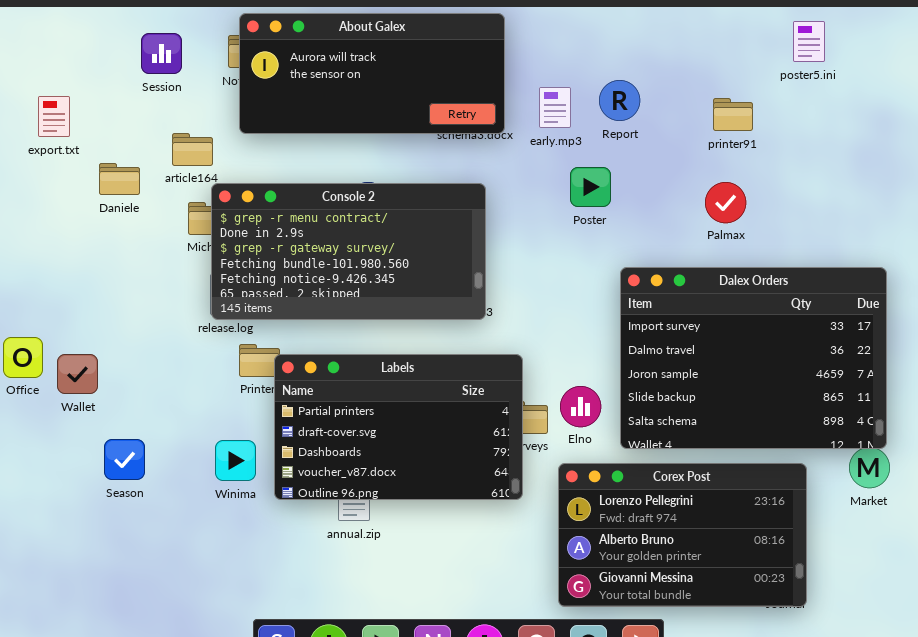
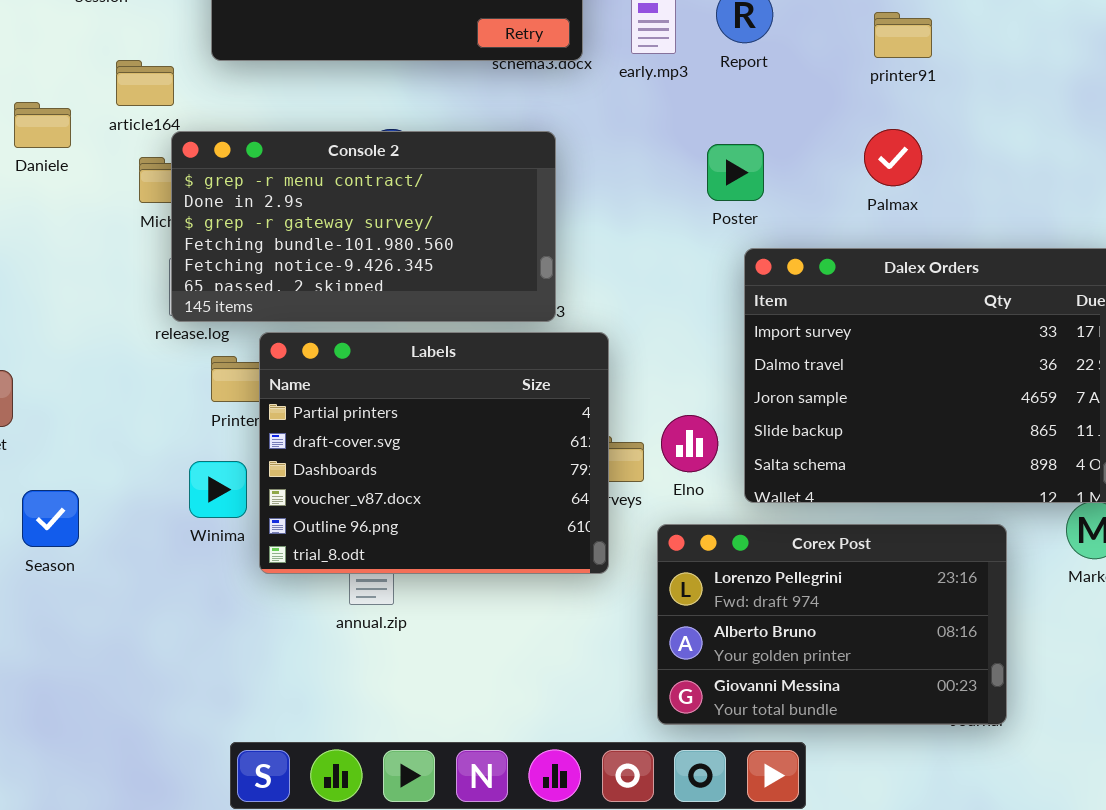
Poster: [570,167,611,207] -> [707,144,764,201], moved
Labels: [274,354,523,500] -> [259,332,609,574], resized
Winima: [215,440,256,481] -> [189,461,247,518], moved

